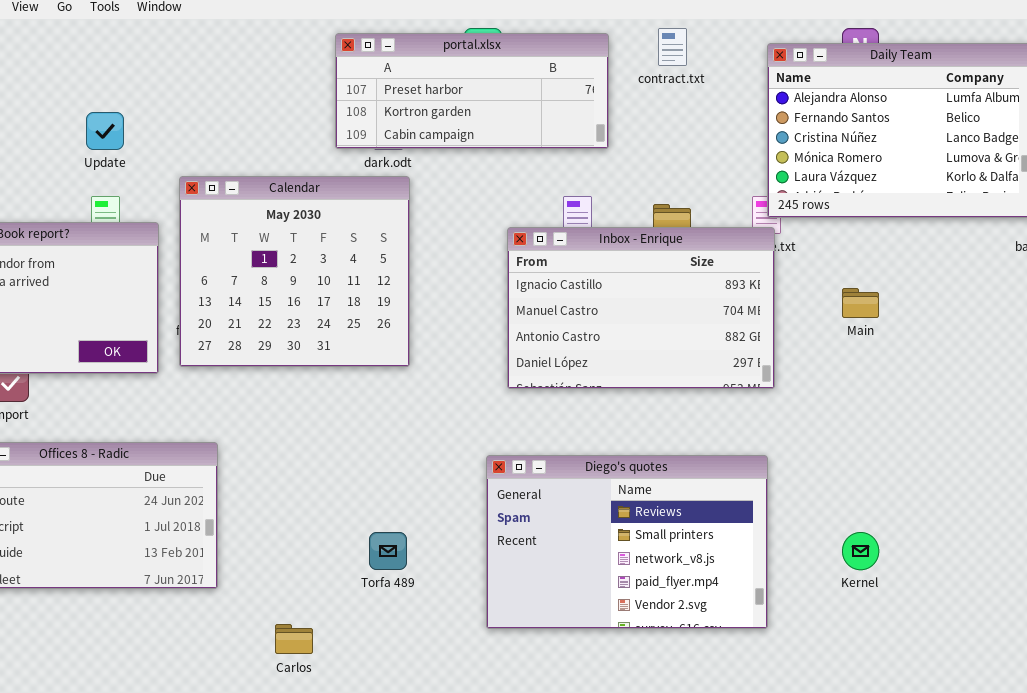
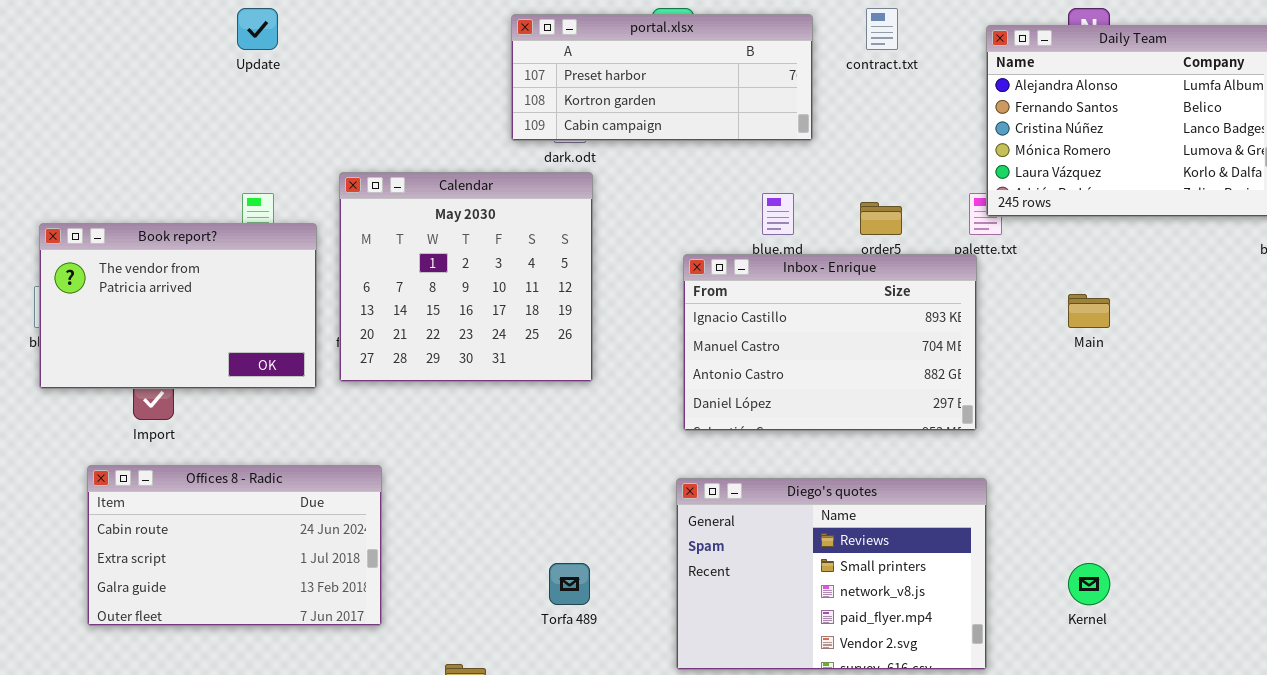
Update: [86,112,124,150] -> [237,8,278,50], moved
Inbox - Enrique: [507,227,775,389] -> [683,254,977,431], moved

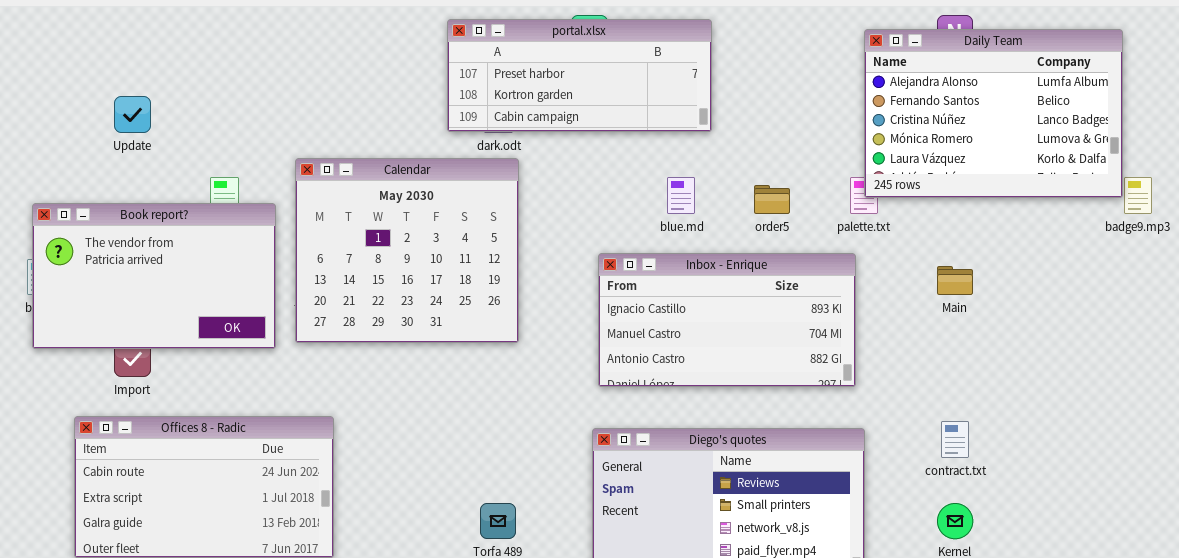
Update: [237,8,278,50] -> [114,96,151,133], moved
contract.txt: [866,8,898,50] -> [941,421,969,458], moved
Inbox - Enrique: [683,254,977,431] -> [598,253,856,387], resized

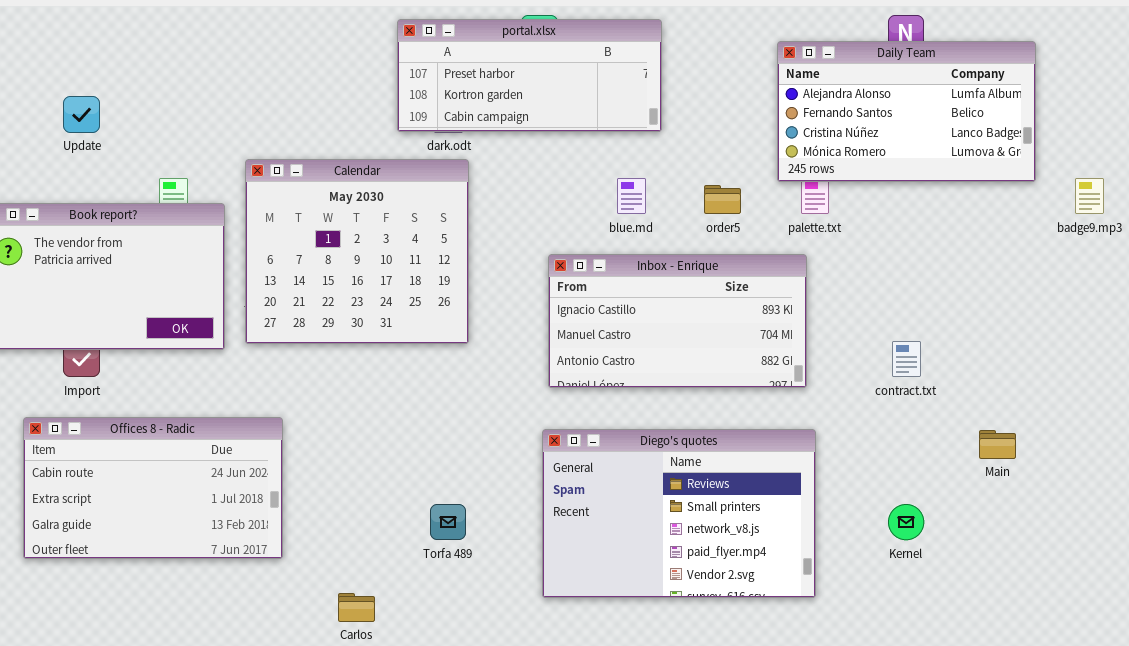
Daily Team: [864,29,1123,198] -> [777,41,1036,182], moved, resized
Main: [937,266,973,295] -> [979,430,1016,459], moved
contract.txt: [941,421,969,458] -> [892,341,921,377], moved

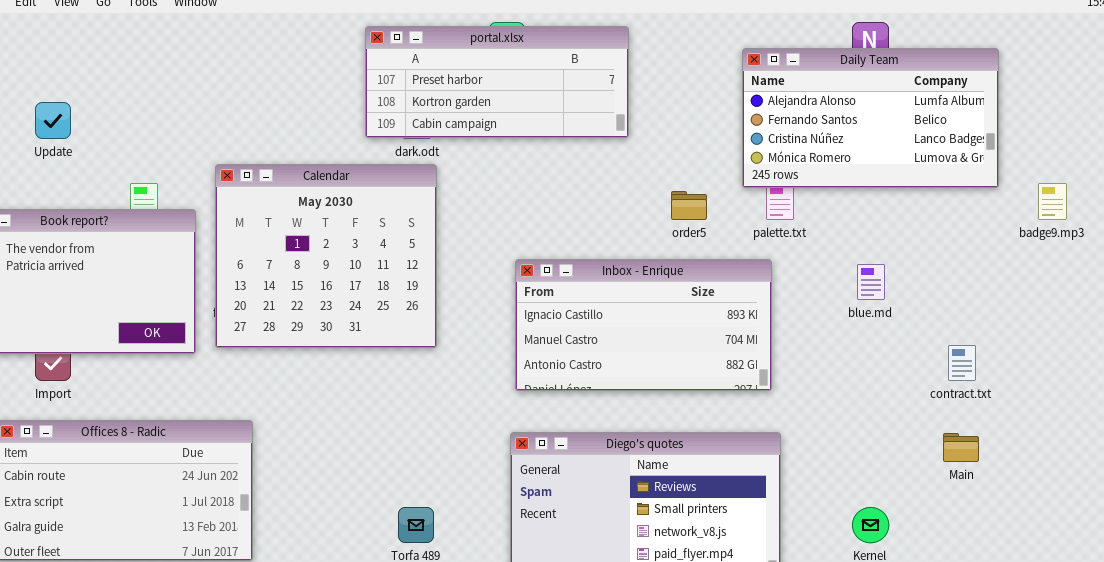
blue.md: [617,178,646,214] -> [857,264,885,300], moved
contract.txt: [892,341,921,377] -> [948,345,976,381], moved

